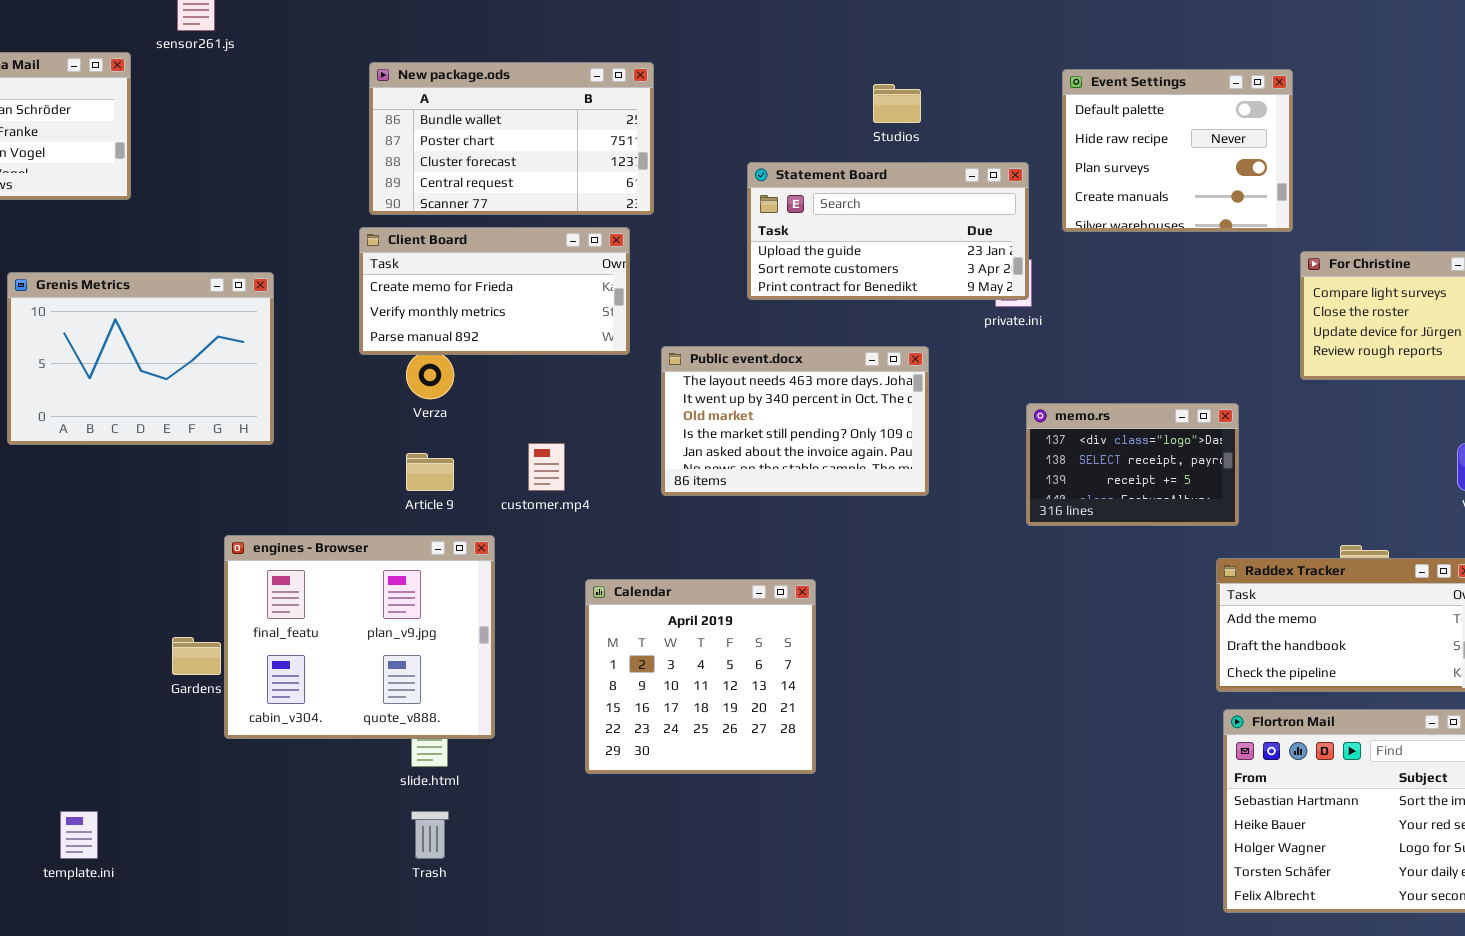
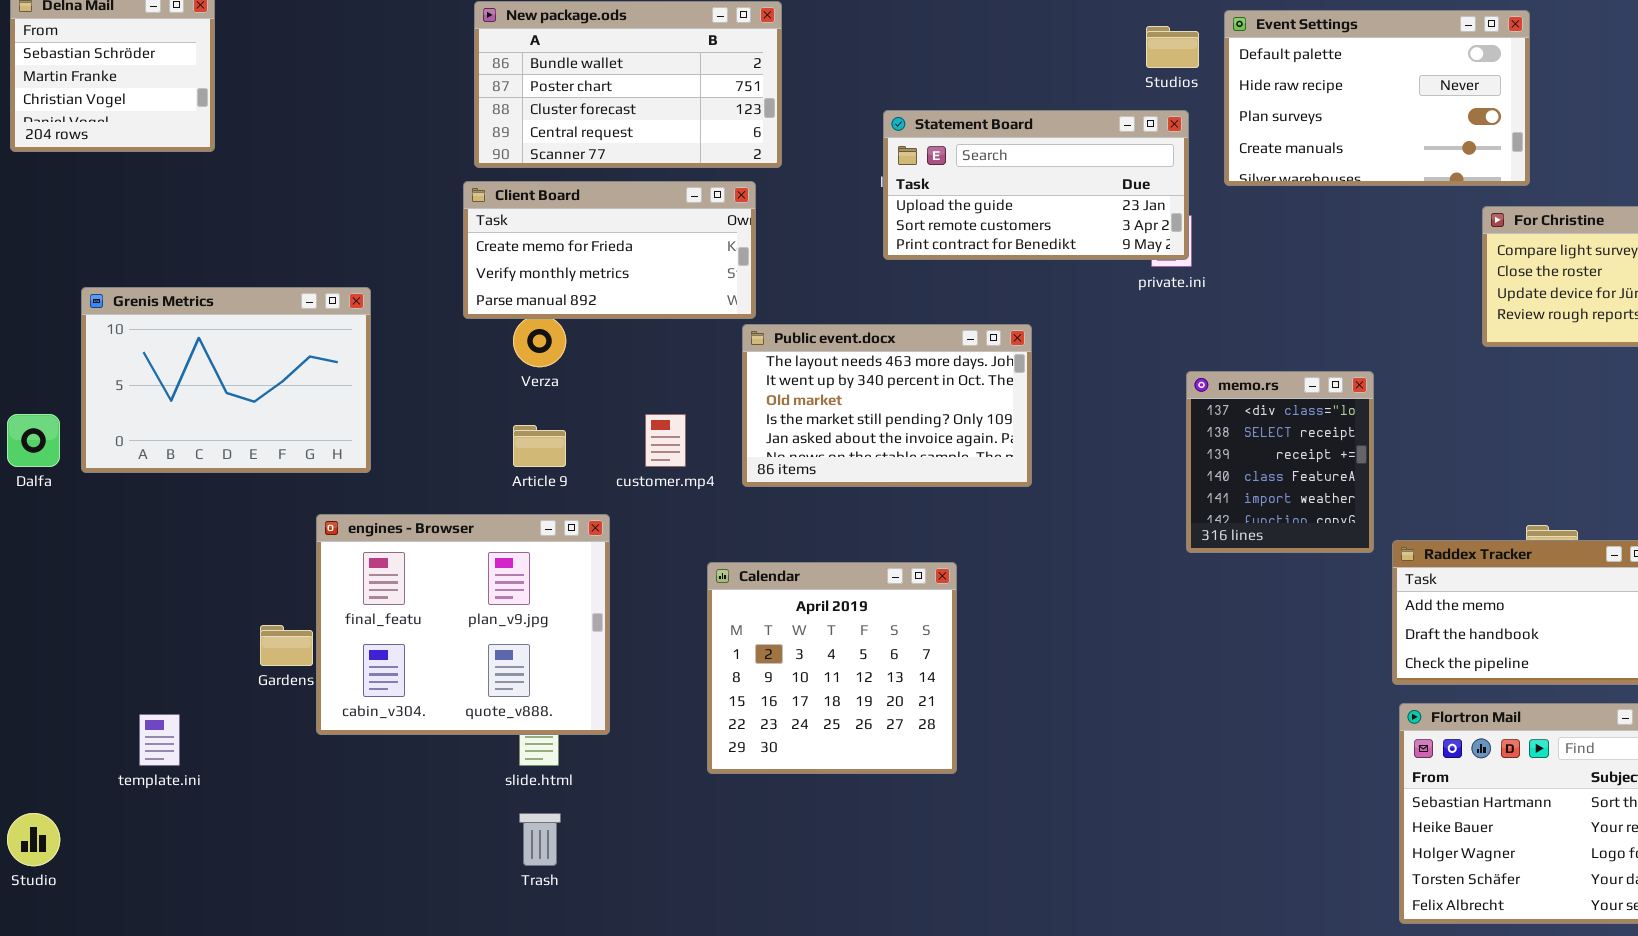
Event Settings: [1062,69,1293,232] -> [1224,10,1530,186], resized
Studios: [873,84,921,123] -> [1146,26,1199,68], moved
Grenis Metrics: [7,272,274,445] -> [81,287,371,473], moved
Public event.docx: [661,346,929,496] -> [742,324,1032,487], moved
memo.rs: [1026,403,1239,526] -> [1186,371,1374,553], resized
template.ini: [60,811,98,859] -> [139,714,180,766], moved

